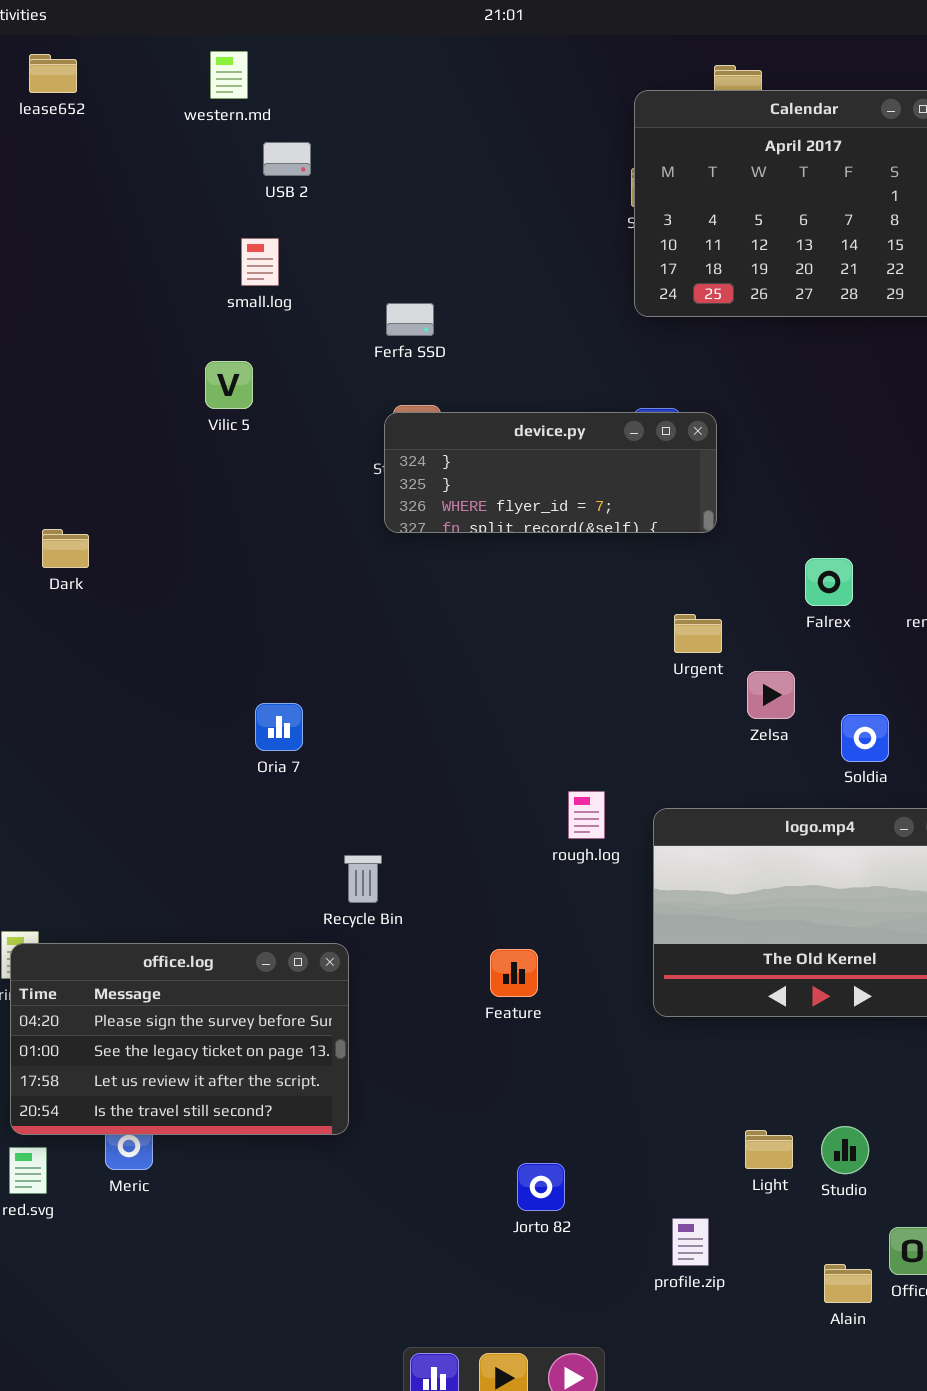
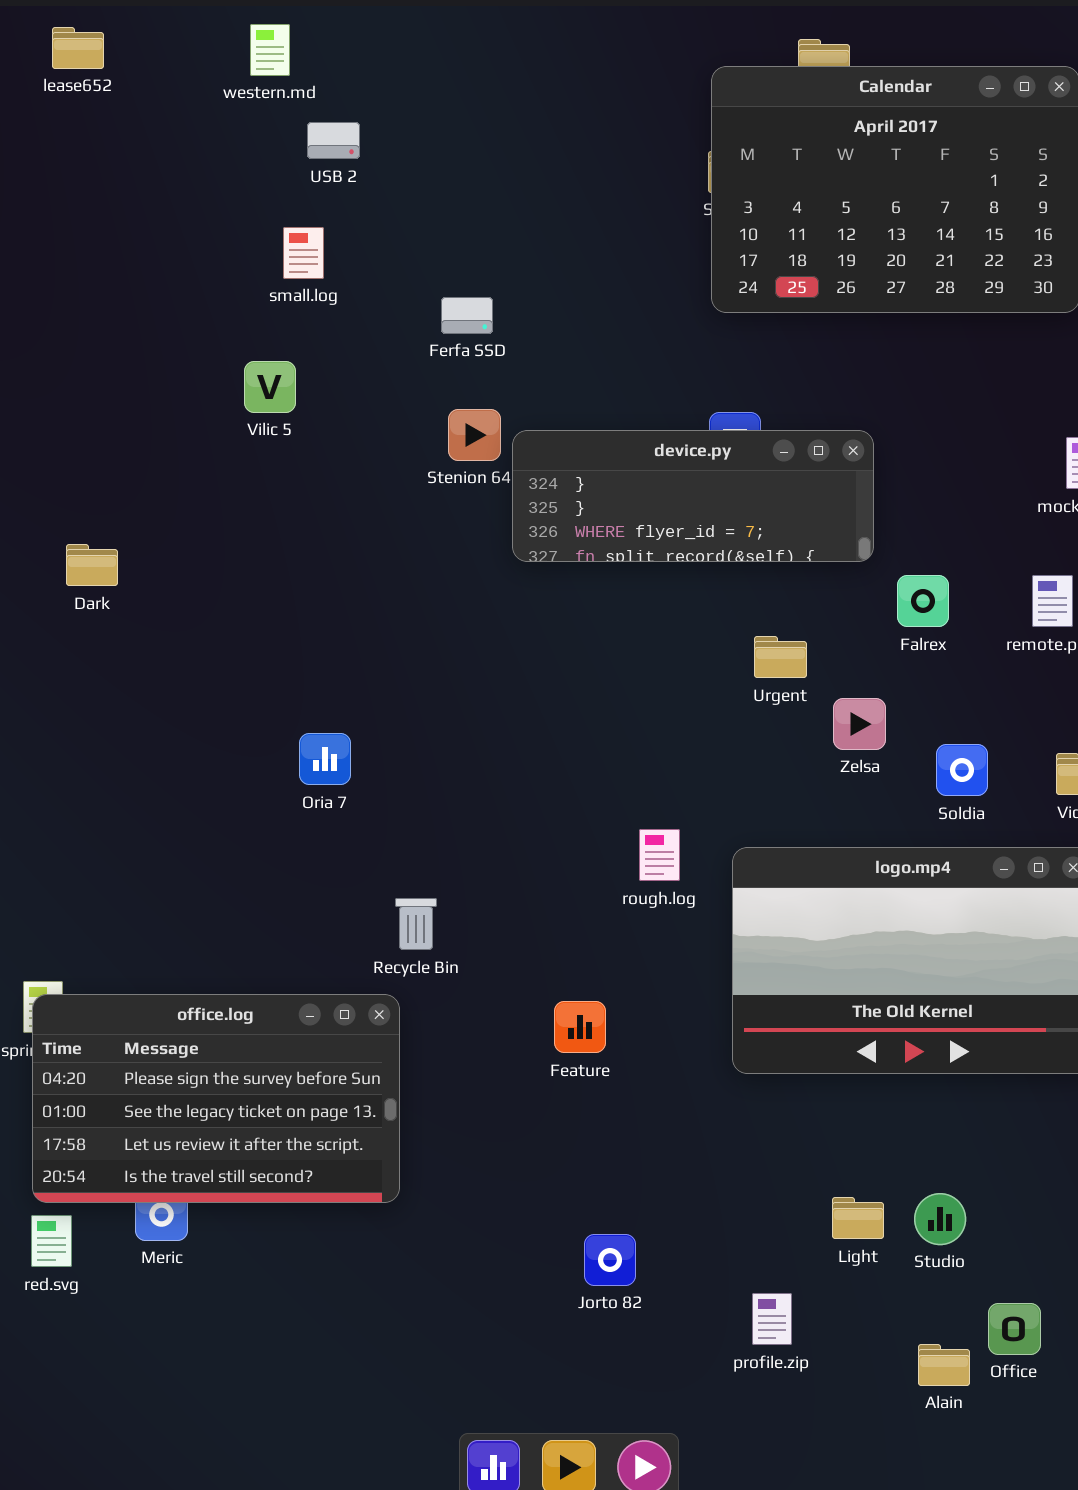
device.py: [384,412,717,533] -> [512,430,874,562], moved

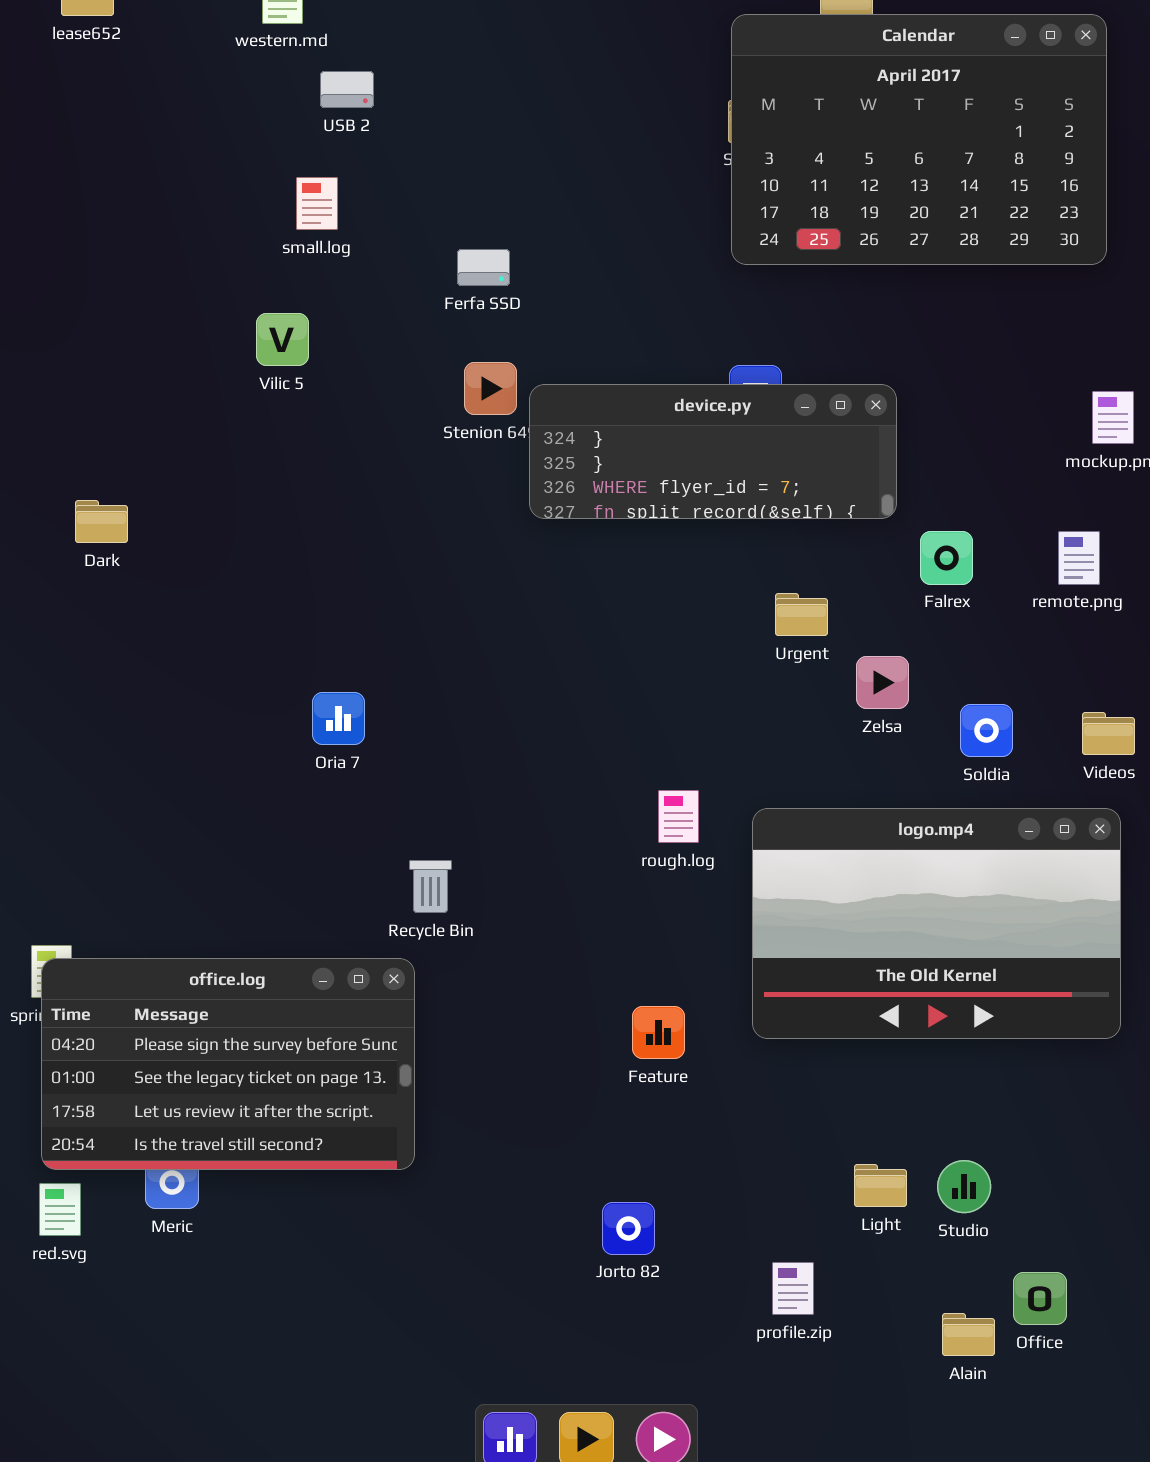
Feature: [554,1001,606,1053] -> [632,1006,685,1059], moved

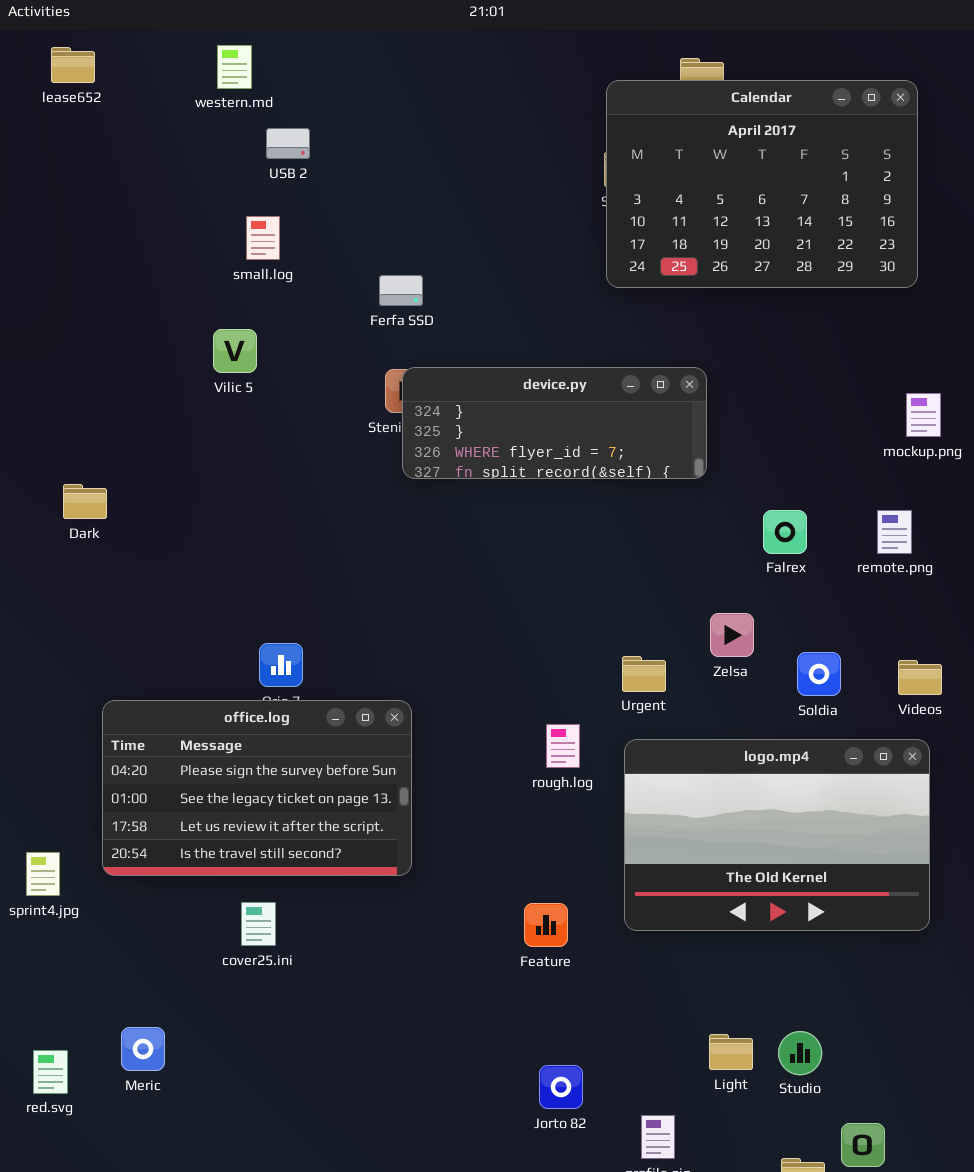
device.py: [529,384,897,519] -> [402,367,707,479], moved
Urgent: [775,593,828,636] -> [622,656,666,692], moved
office.log: [41,958,415,1170] -> [102,700,412,876], moved
Jorto 82: [602,1202,655,1255] -> [539,1065,583,1109], moved

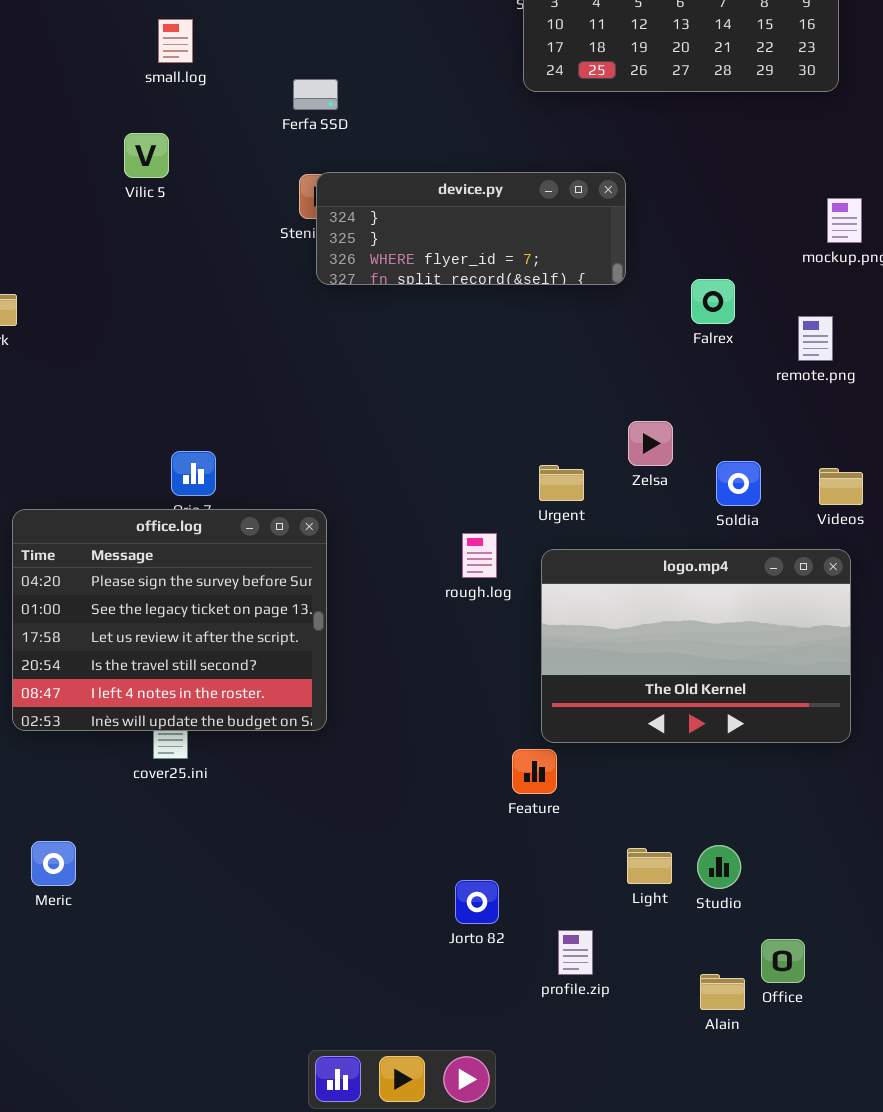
Falrex: [763,510,807,554] -> [691,279,735,324], moved
office.log: [102,700,412,876] -> [12,509,327,731], resized
Feature: [524,903,568,947] -> [512,749,557,794], moved

